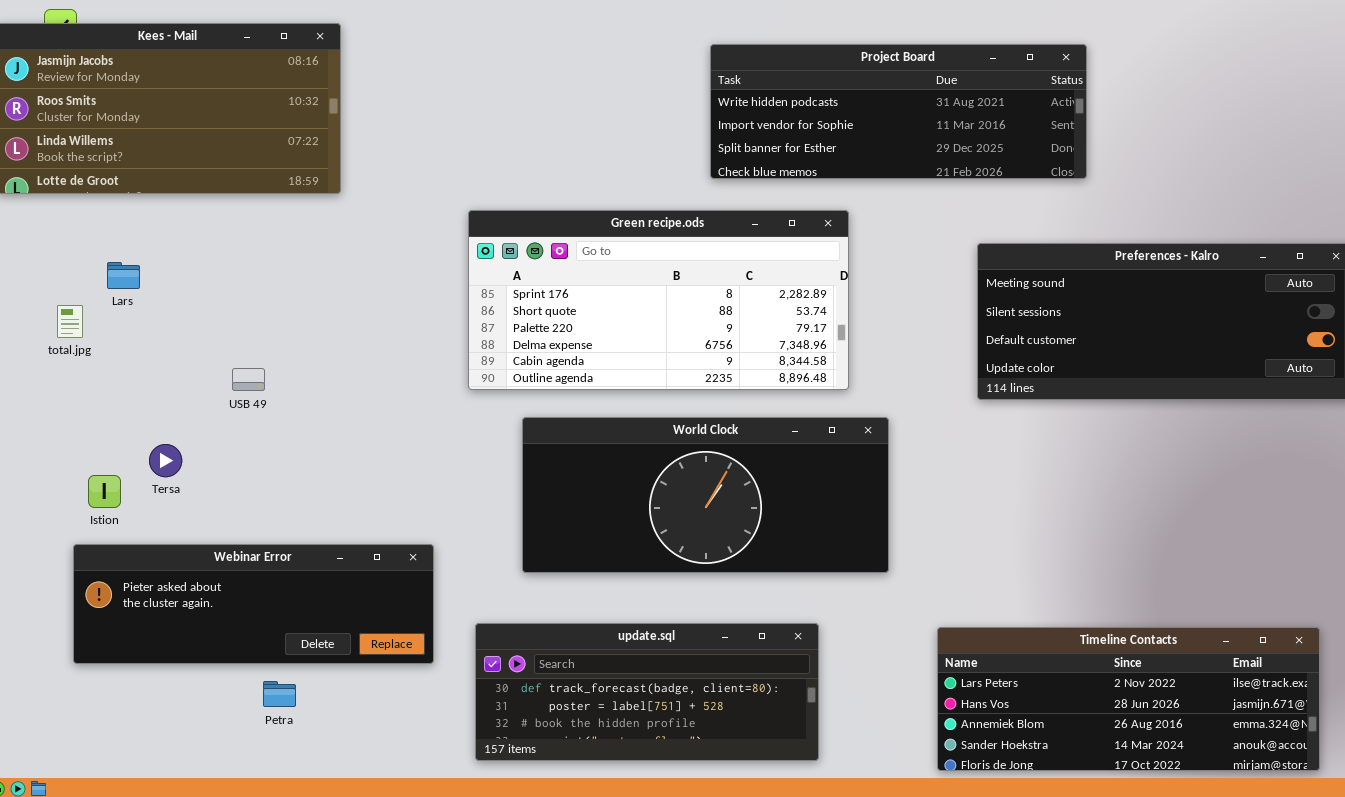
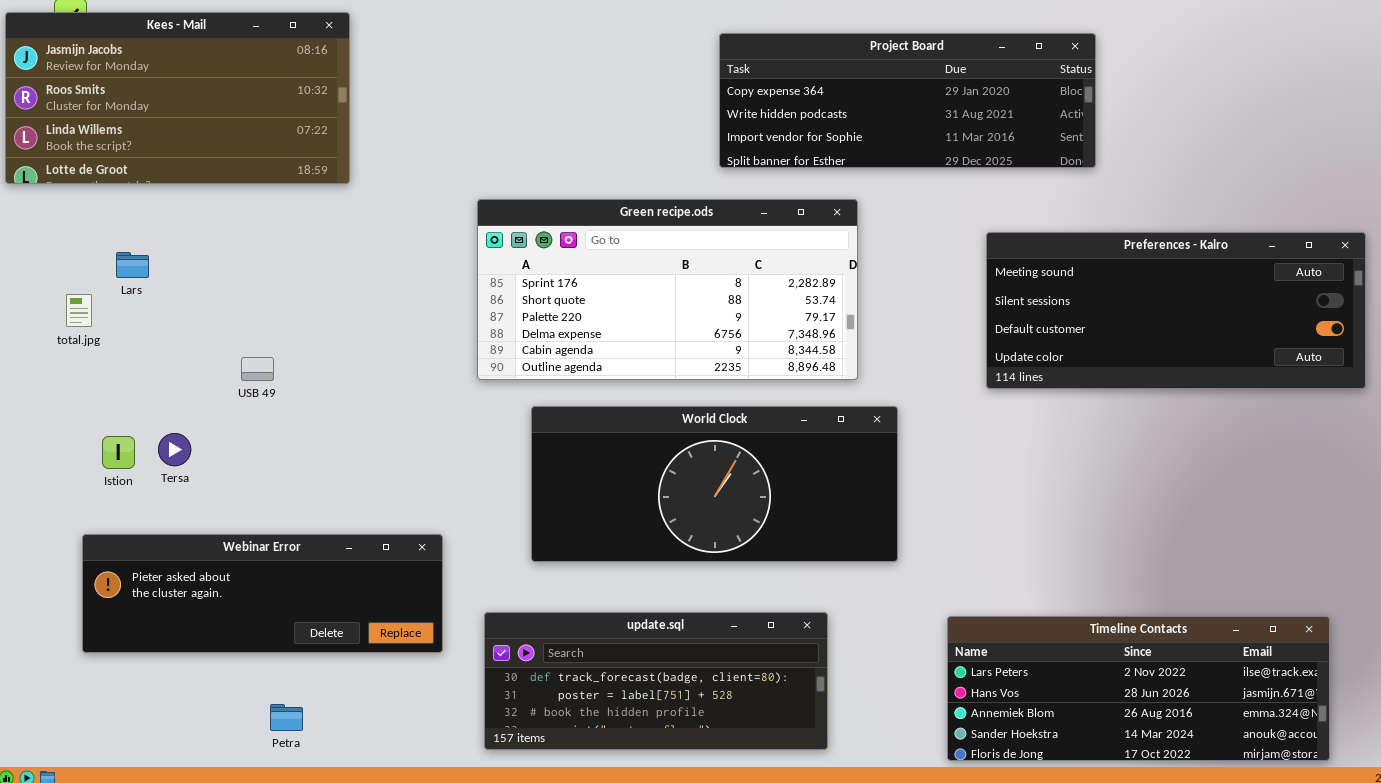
Project Board: [710,44,1087,179] -> [719,33,1096,168], scrolled up 1 row
Istion: [88,475,121,508] -> [102,436,135,469], moved
Petra: [263,681,296,707] -> [270,704,303,731], moved

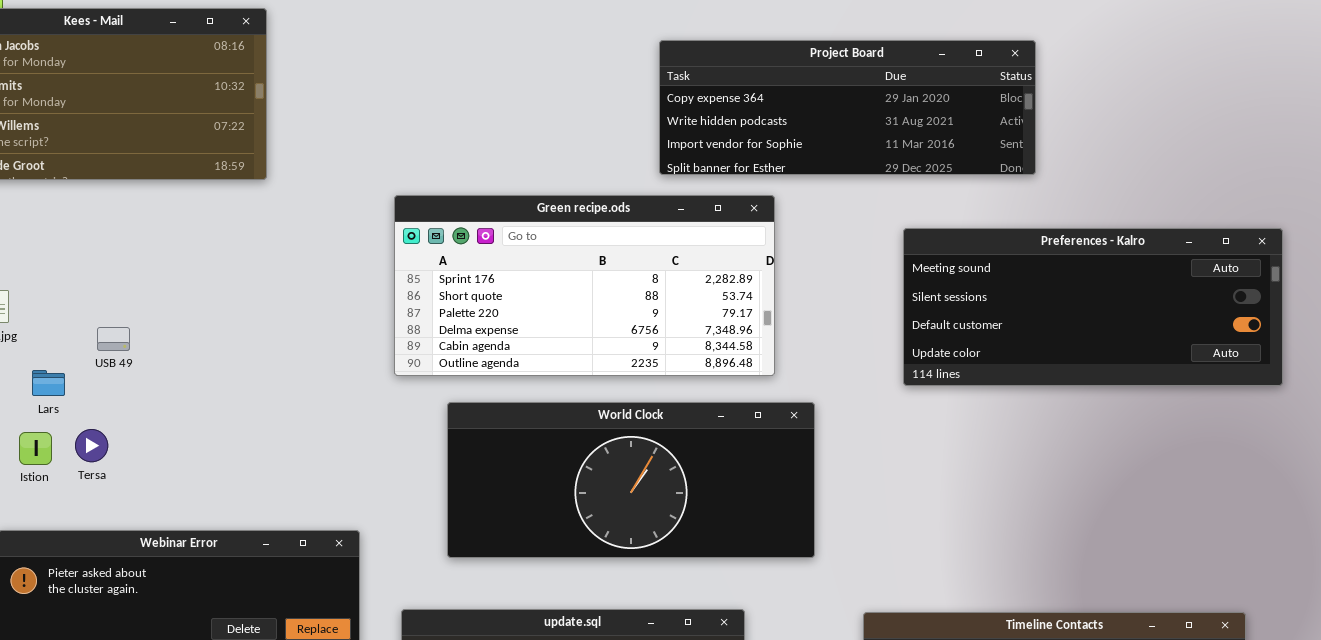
Project Board: [719,33,1096,168] -> [659,40,1036,175], moved
Lars: [116,252,149,278] -> [32,370,65,396], moved
USB 49: [241,357,274,381] -> [97,327,130,351], moved

